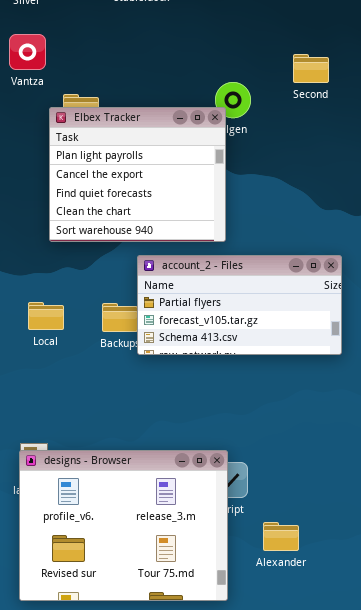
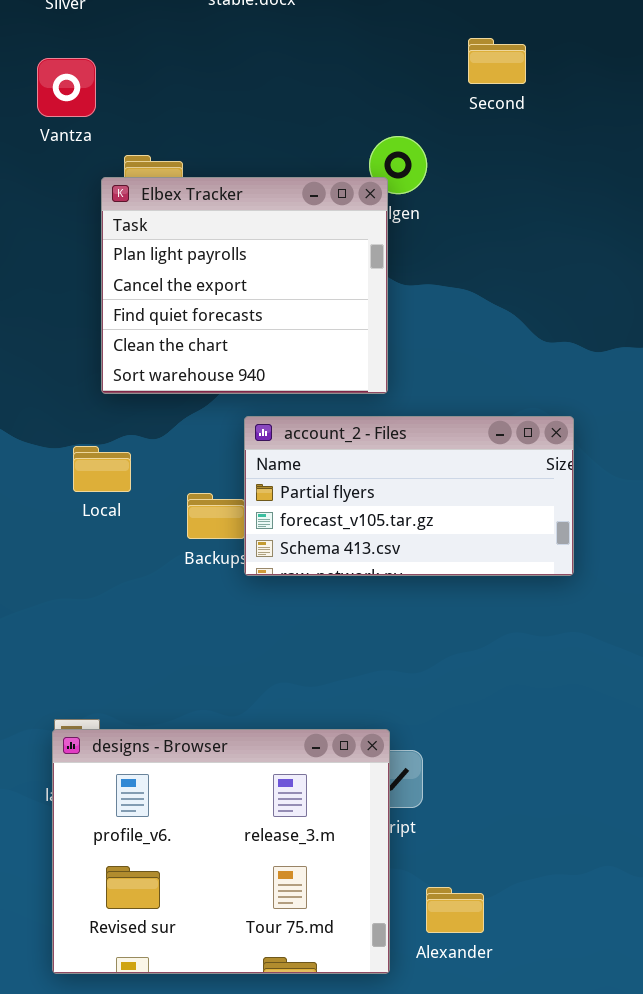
Second: [293,54,329,83] -> [468,38,526,84], moved
Local: [28,302,64,330] -> [73,446,131,492], moved
Alexander: [263,522,299,551] -> [426,887,484,933], moved

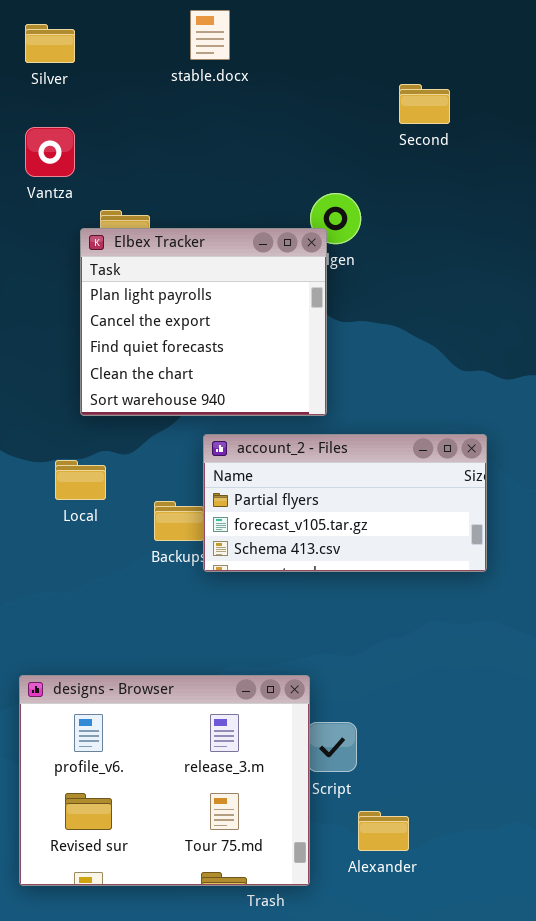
Second: [468,38,526,84] -> [399,84,450,124], moved
designs - Browser: [52,729,390,974] -> [19,675,310,886], moved
Alexander: [426,887,484,933] -> [358,811,409,851], moved

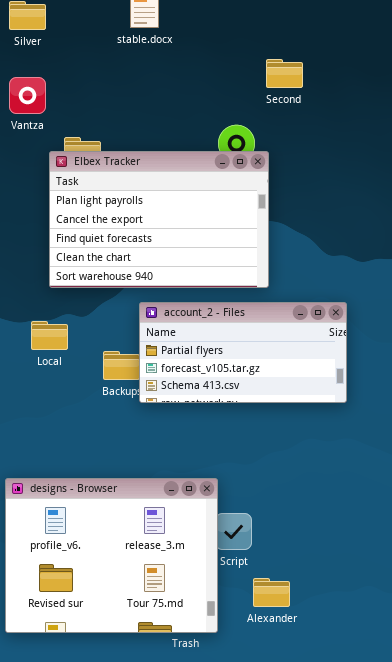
Second: [399,84,450,124] -> [266,59,303,88], moved
Elbex Tracker: [80,228,327,416] -> [49,151,269,288], resized

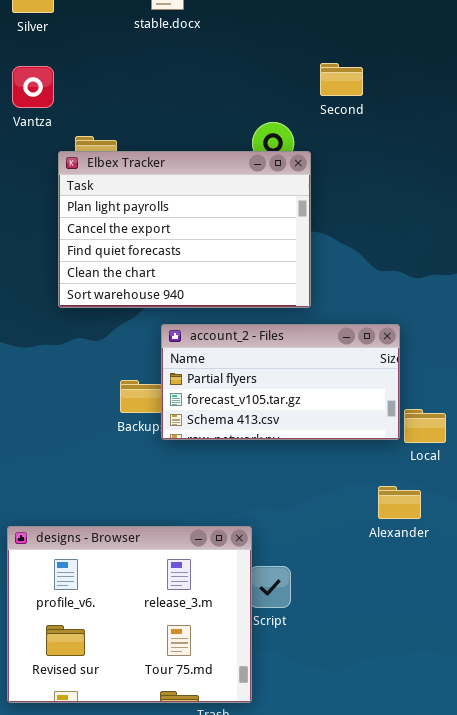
Second: [266,59,303,88] -> [320,63,363,96], moved
Local: [31,321,68,350] -> [404,409,446,443], moved
Alexander: [253,578,290,607] -> [378,486,421,519], moved

